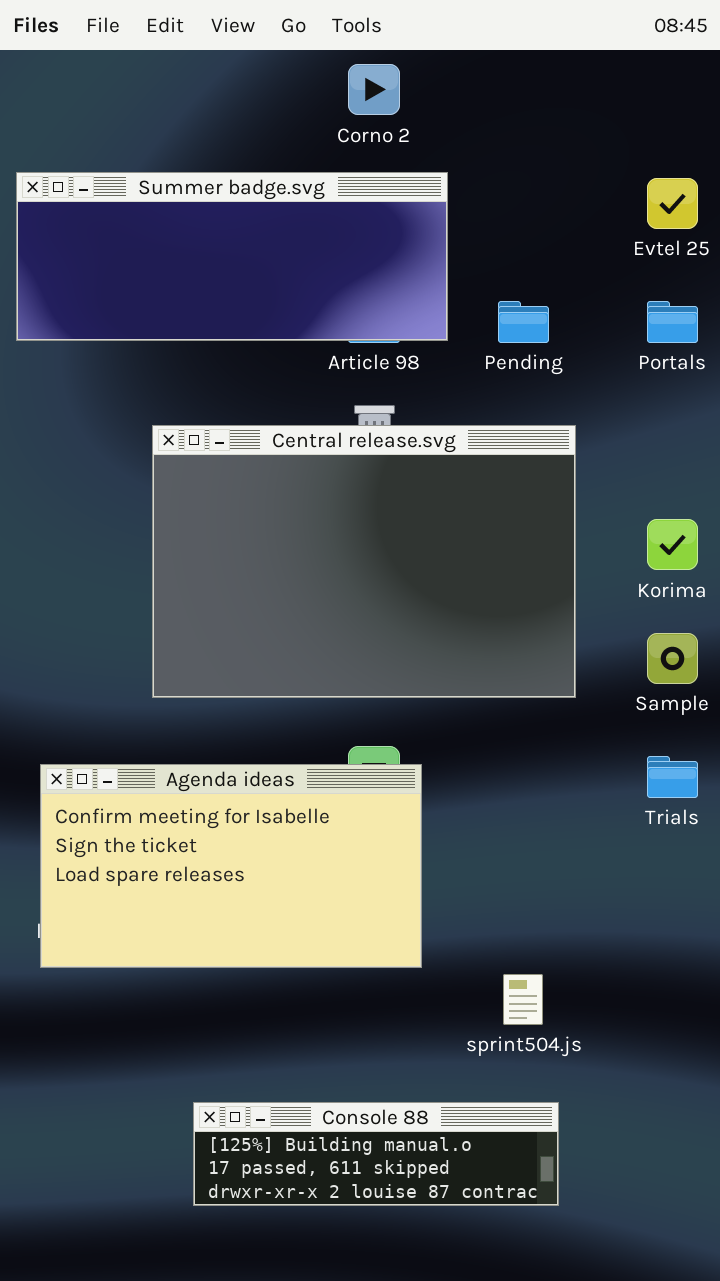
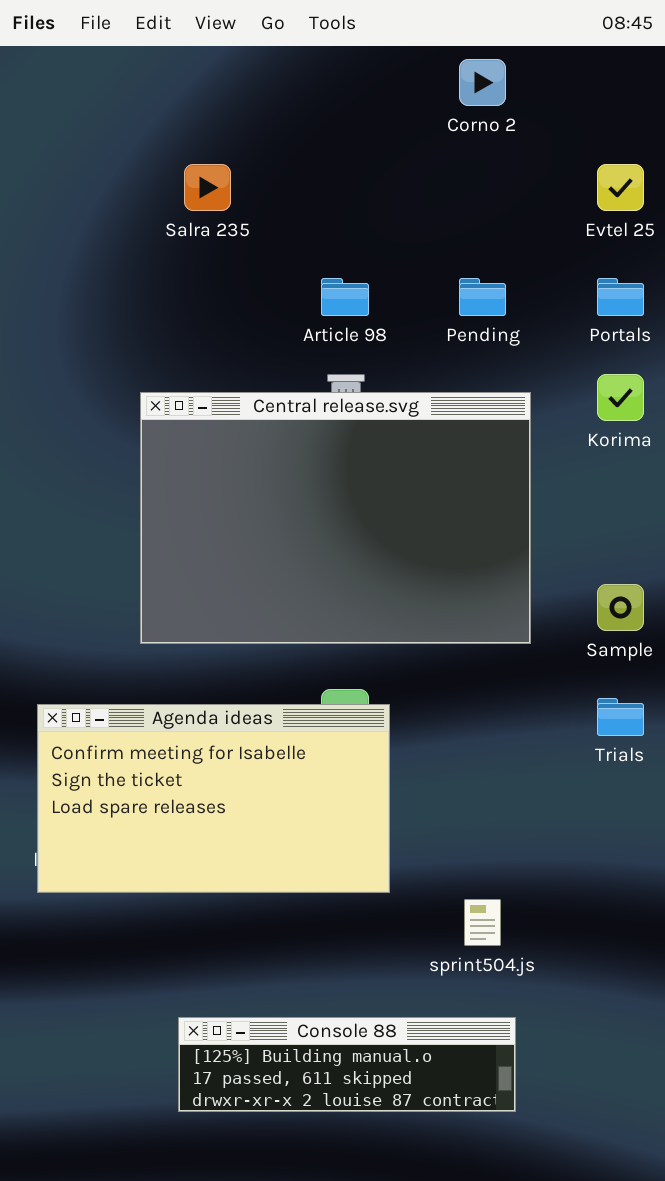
Corno 2: [348,64,400,115] -> [459,59,506,106], moved
Summer badge.svg: [16,172,448,341] -> none, closed
Korima: [647,519,698,570] -> [597,374,644,421], moved

